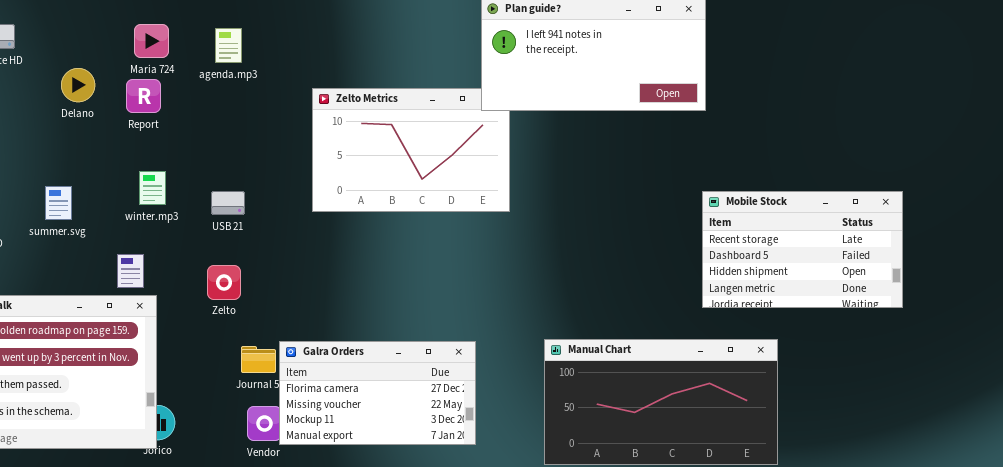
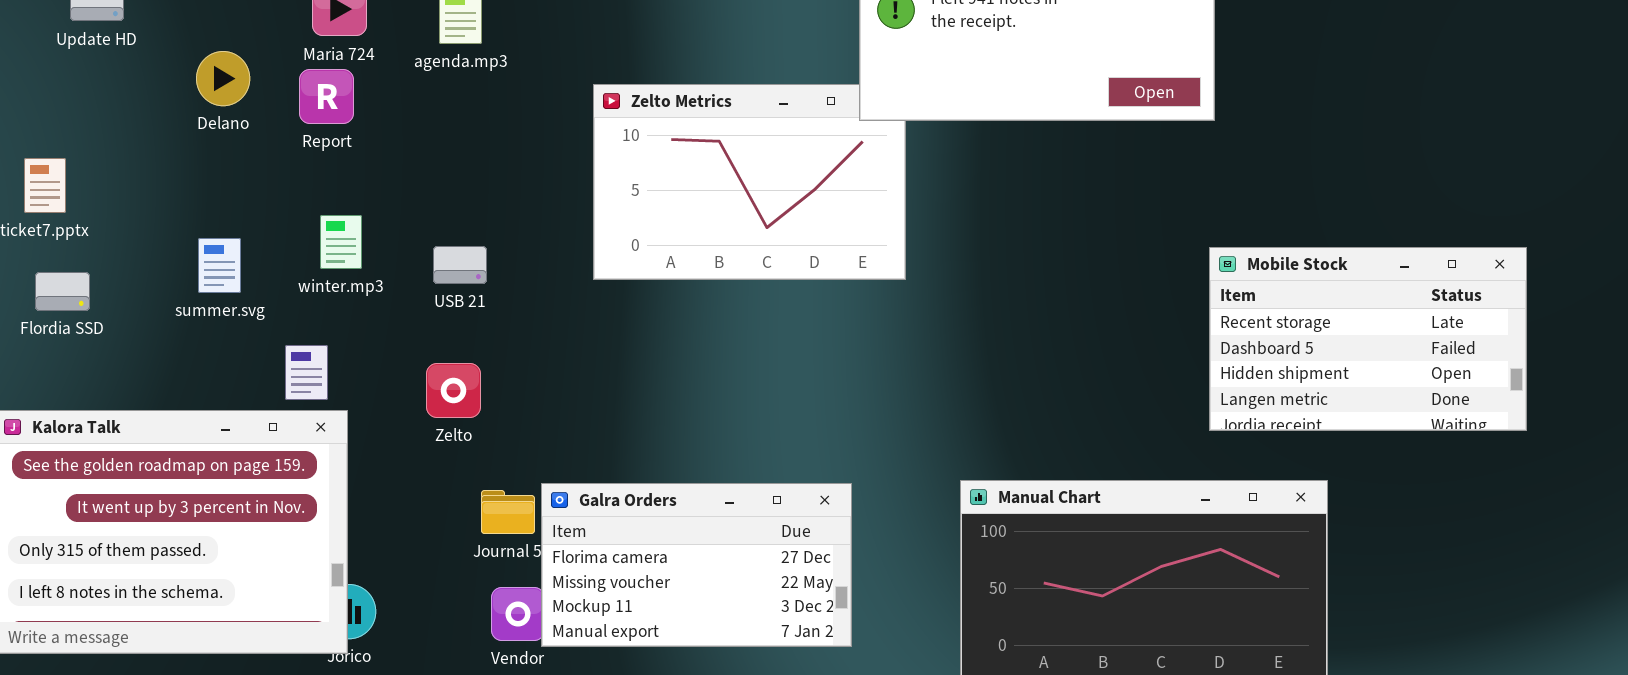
summer.svg: [45,186,72,220] -> [198,238,241,293], moved

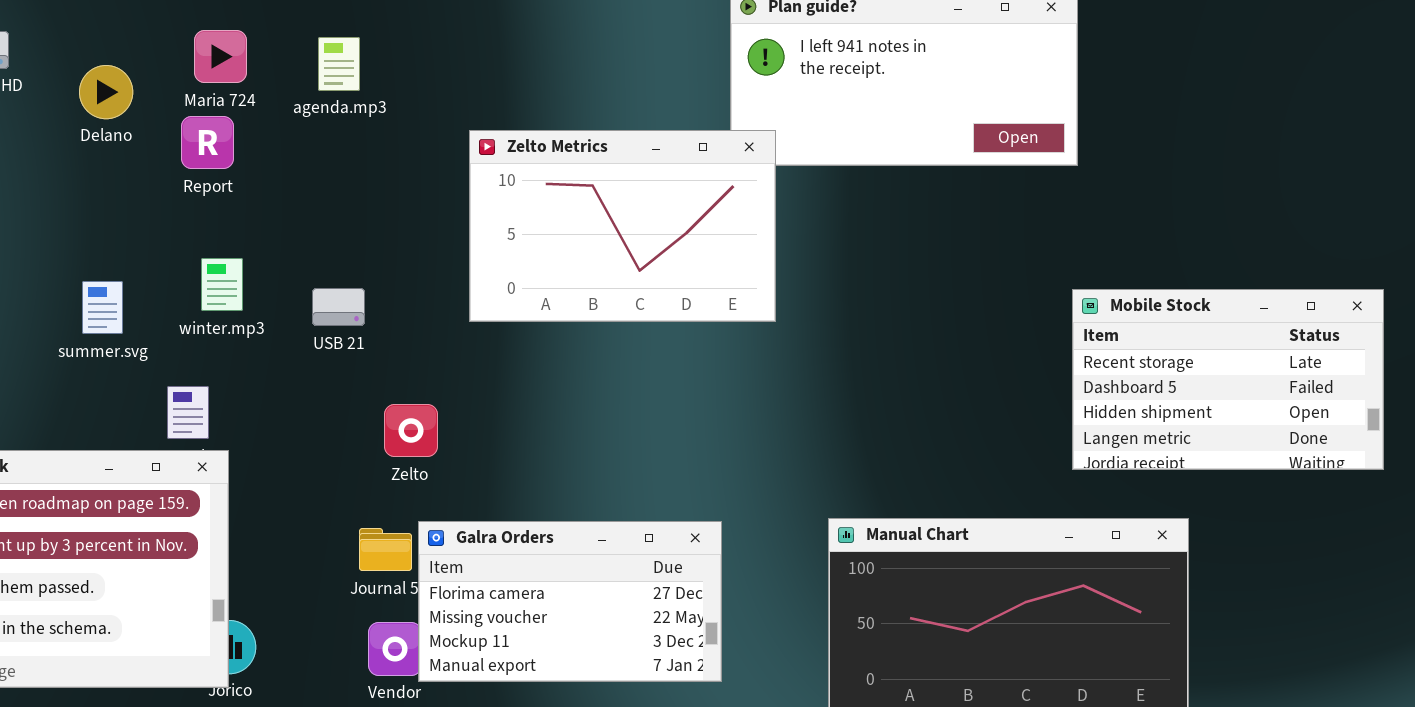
Delano: [196,51,250,106] -> [79,65,133,119], moved
Zelto Metrics: [593,84,906,280] -> [469,130,776,322], raised
Zelto: [426,363,481,418] -> [384,404,438,457], moved

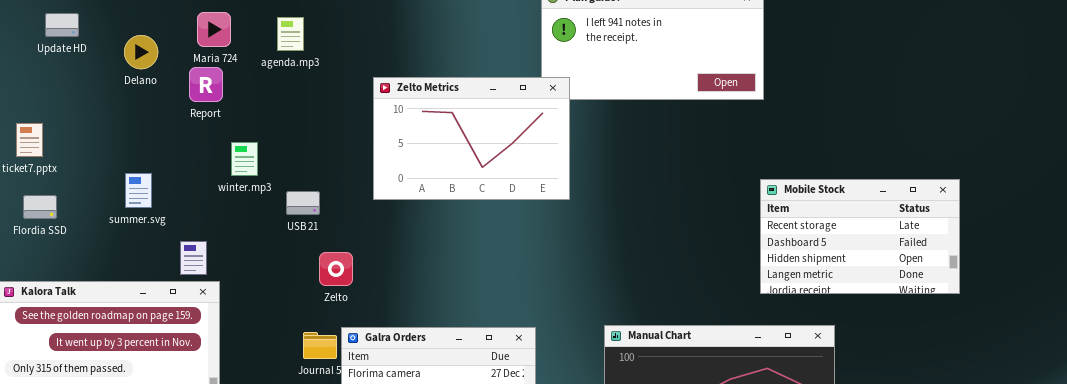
winter.mp3: [201,258,243,311] -> [231,142,258,176], moved
USB 21: [312,288,365,326] -> [286,191,320,215], moved

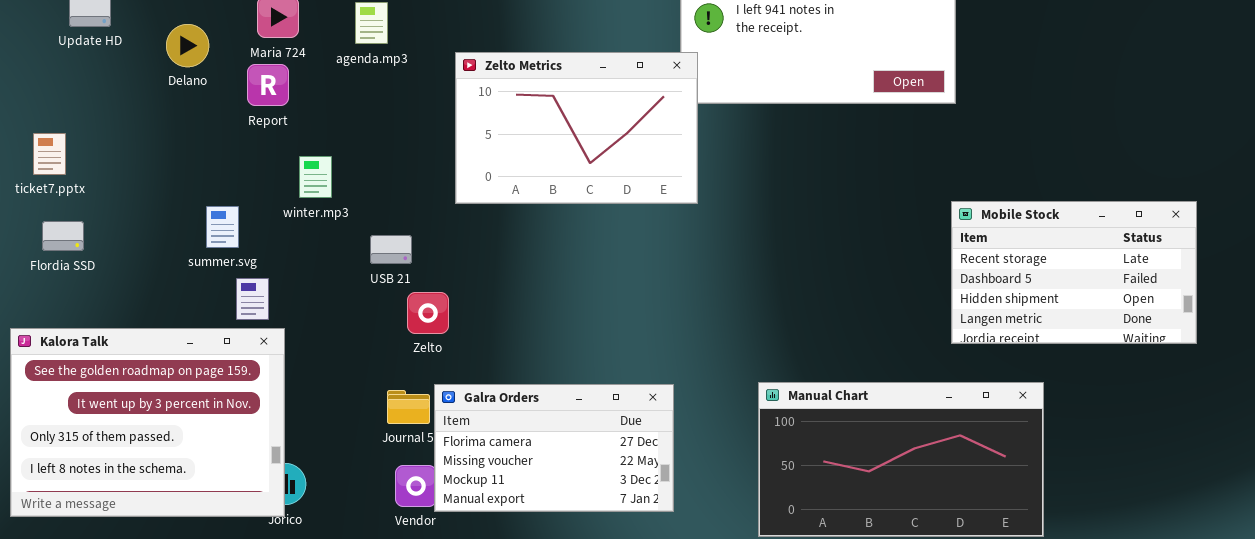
Zelto Metrics: [373,77,570,200] -> [455,52,698,204], moved
summer.svg: [125,173,152,208] -> [206,206,239,248], moved
USB 21: [286,191,320,215] -> [370,235,412,264], moved

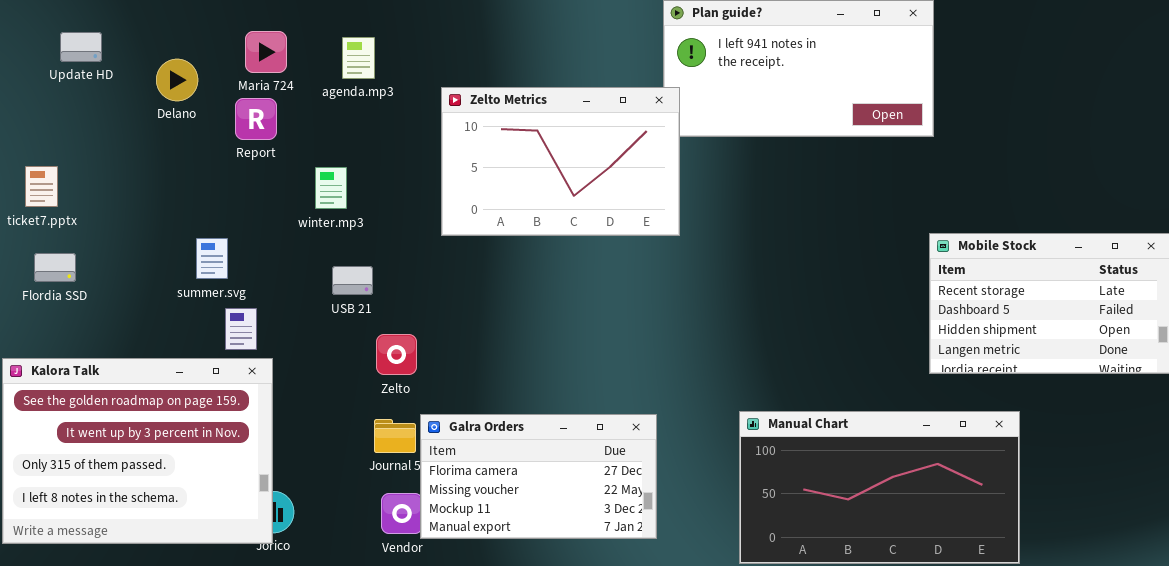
winter.mp3: [299,156,332,198] -> [315,167,347,209], moved
USB 21: [370,235,412,264] -> [332,266,373,295], moved
Zelto: [407,292,449,334] -> [376,334,417,375], moved

